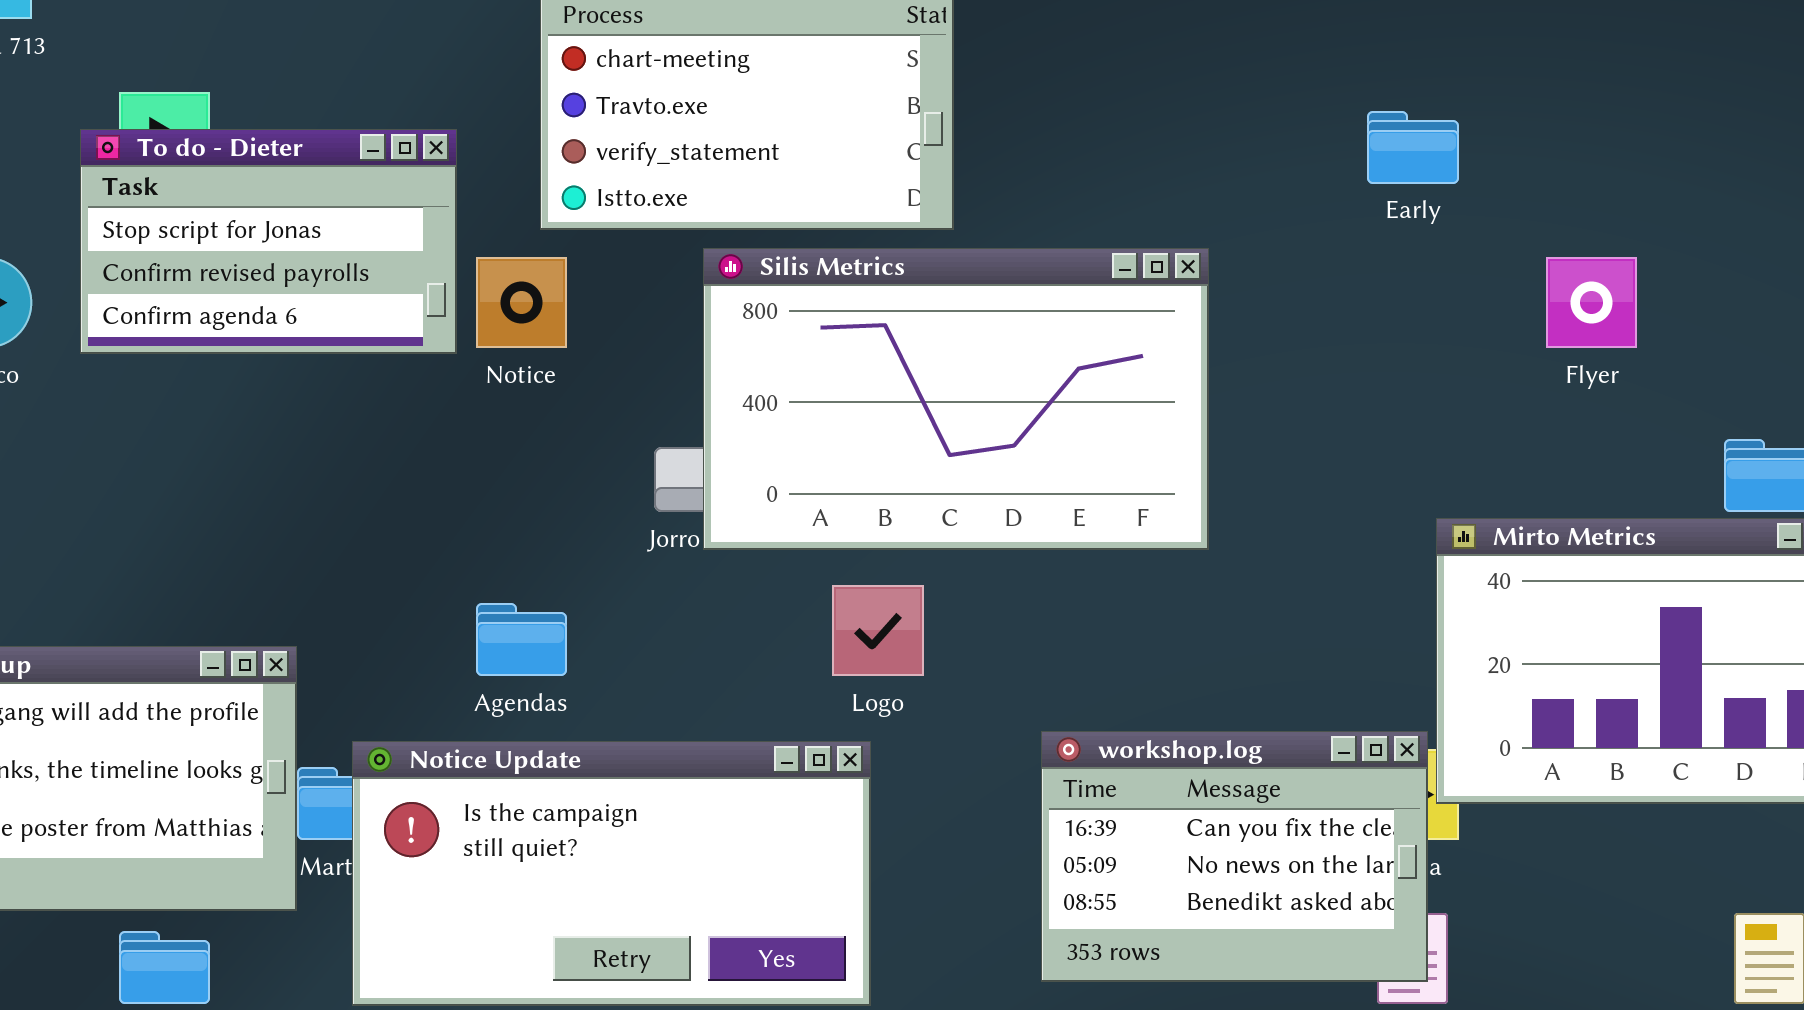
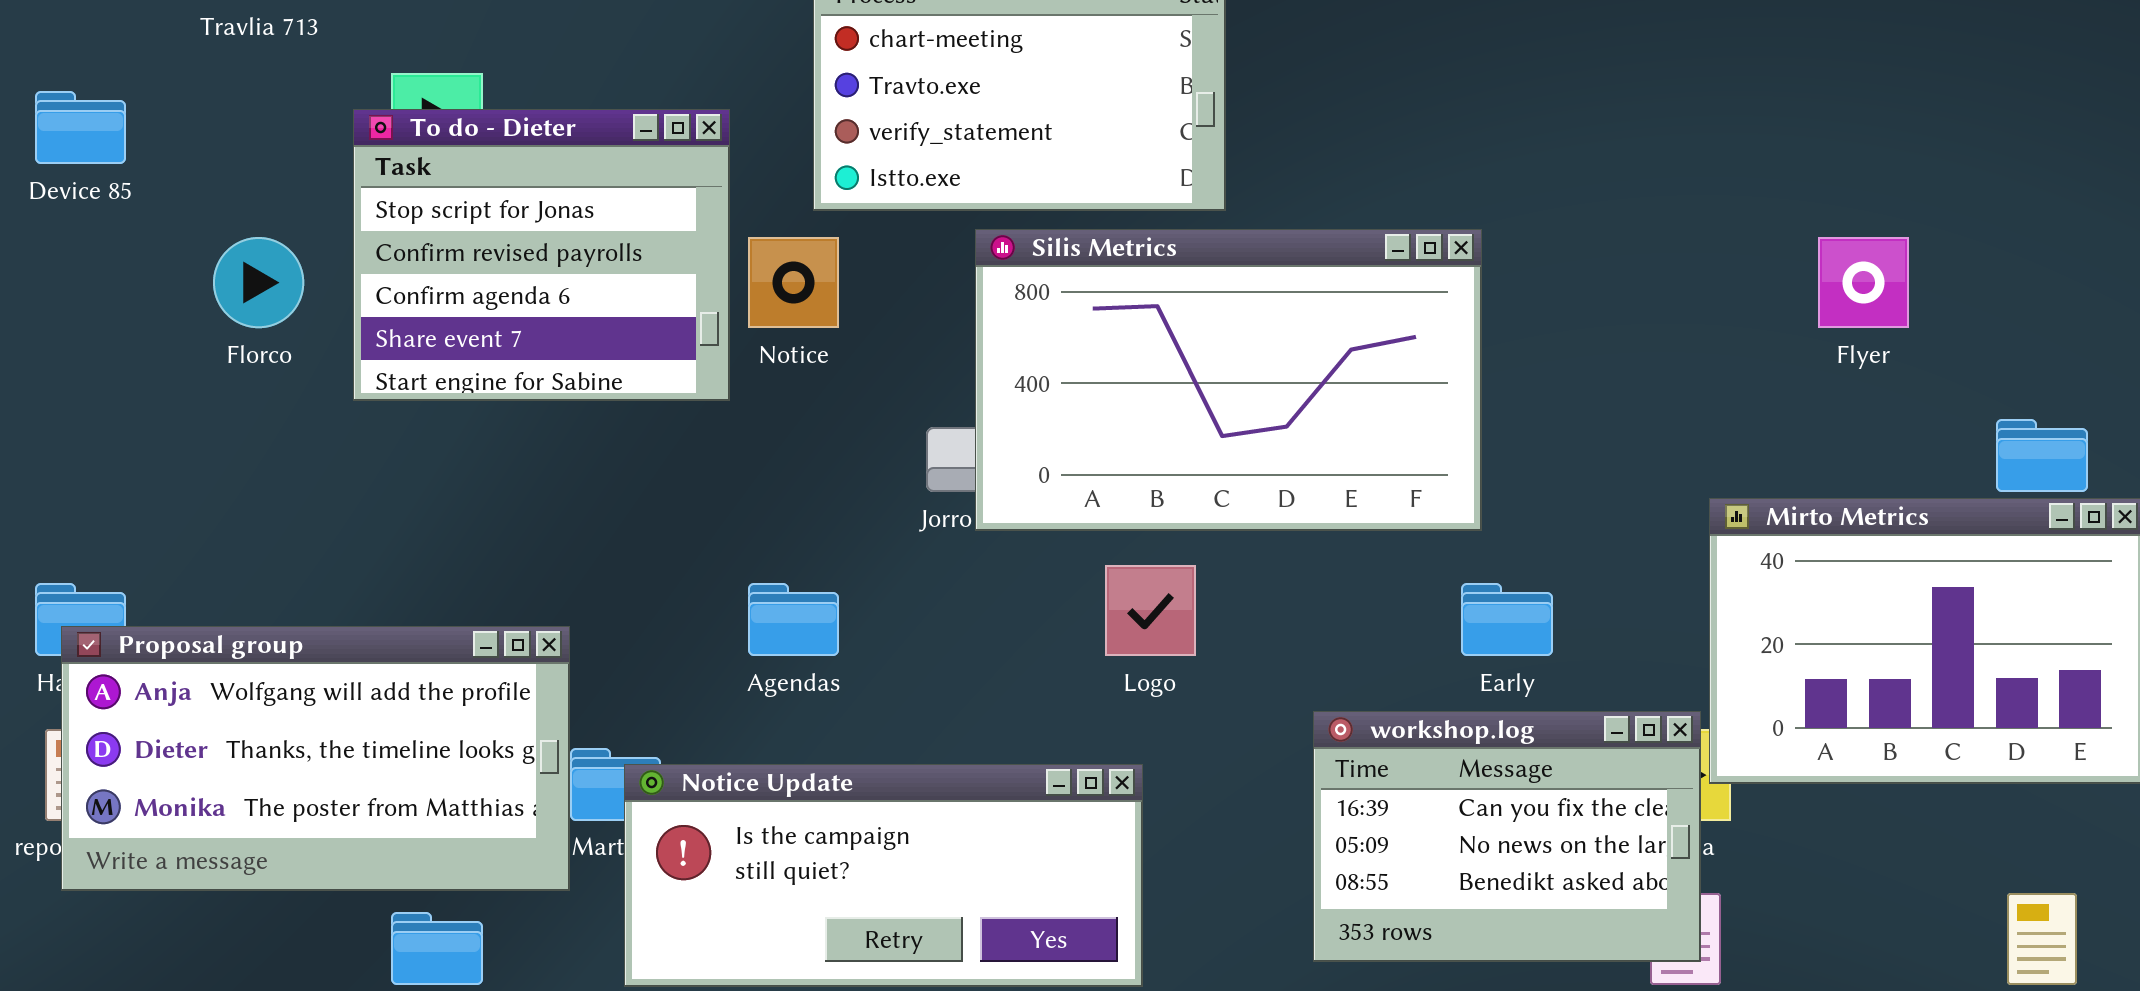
Early: [1367,111,1459,184] -> [1461,583,1553,656], moved
To do - Dieter: [80,129,457,354] -> [353,109,730,401], resized
Notice Update: [352,741,871,1006] -> [624,764,1143,987], resized

